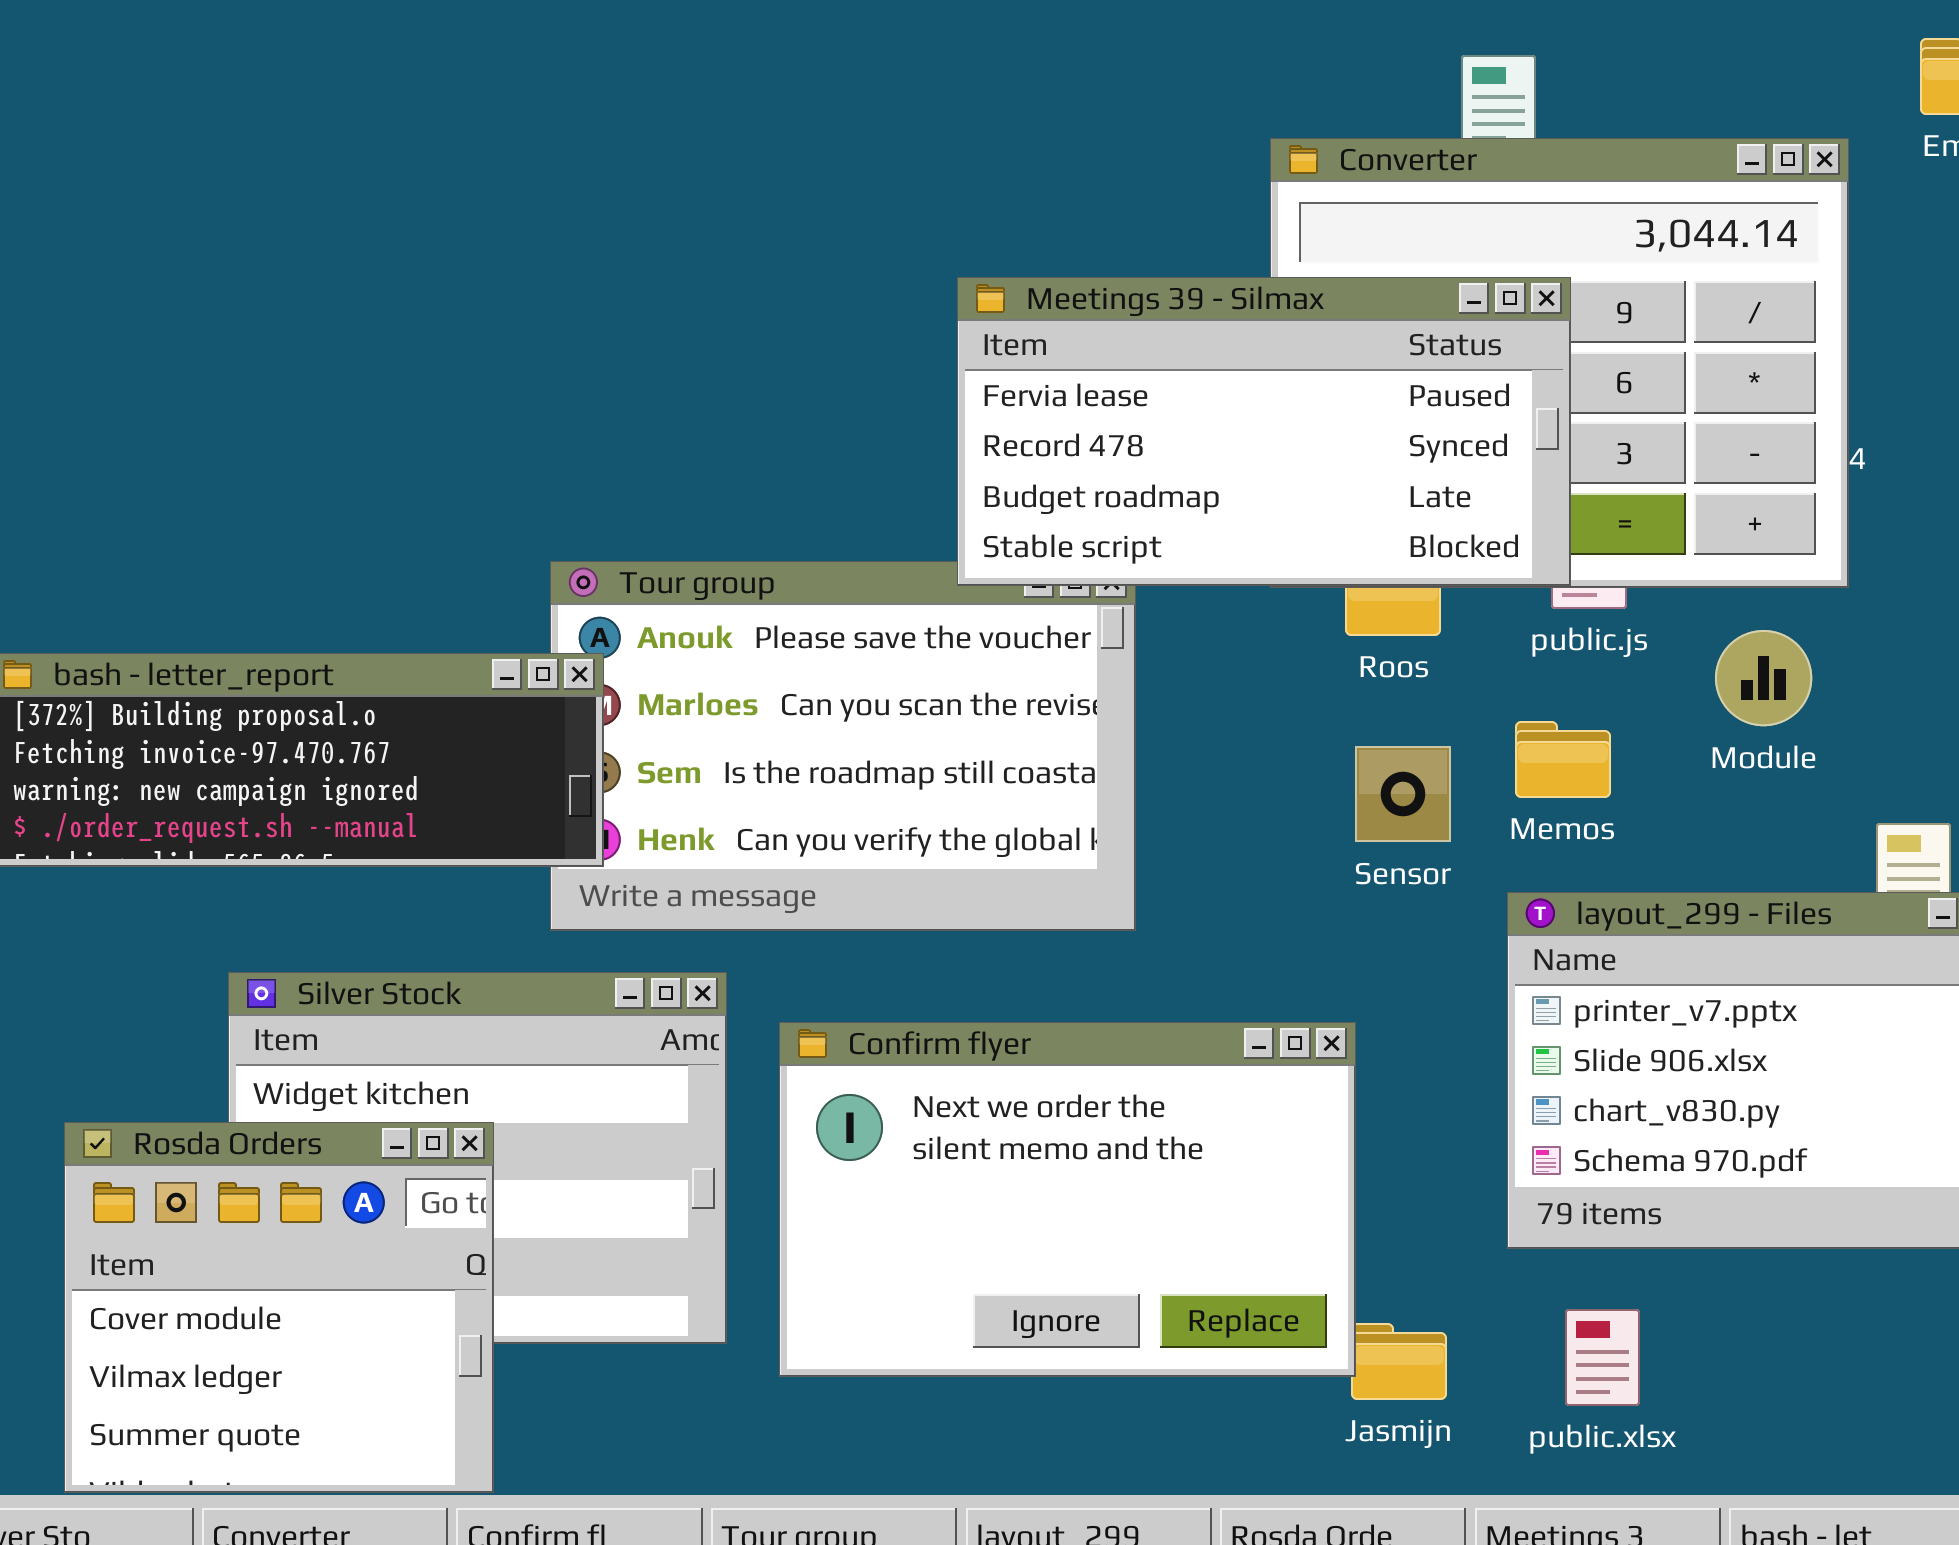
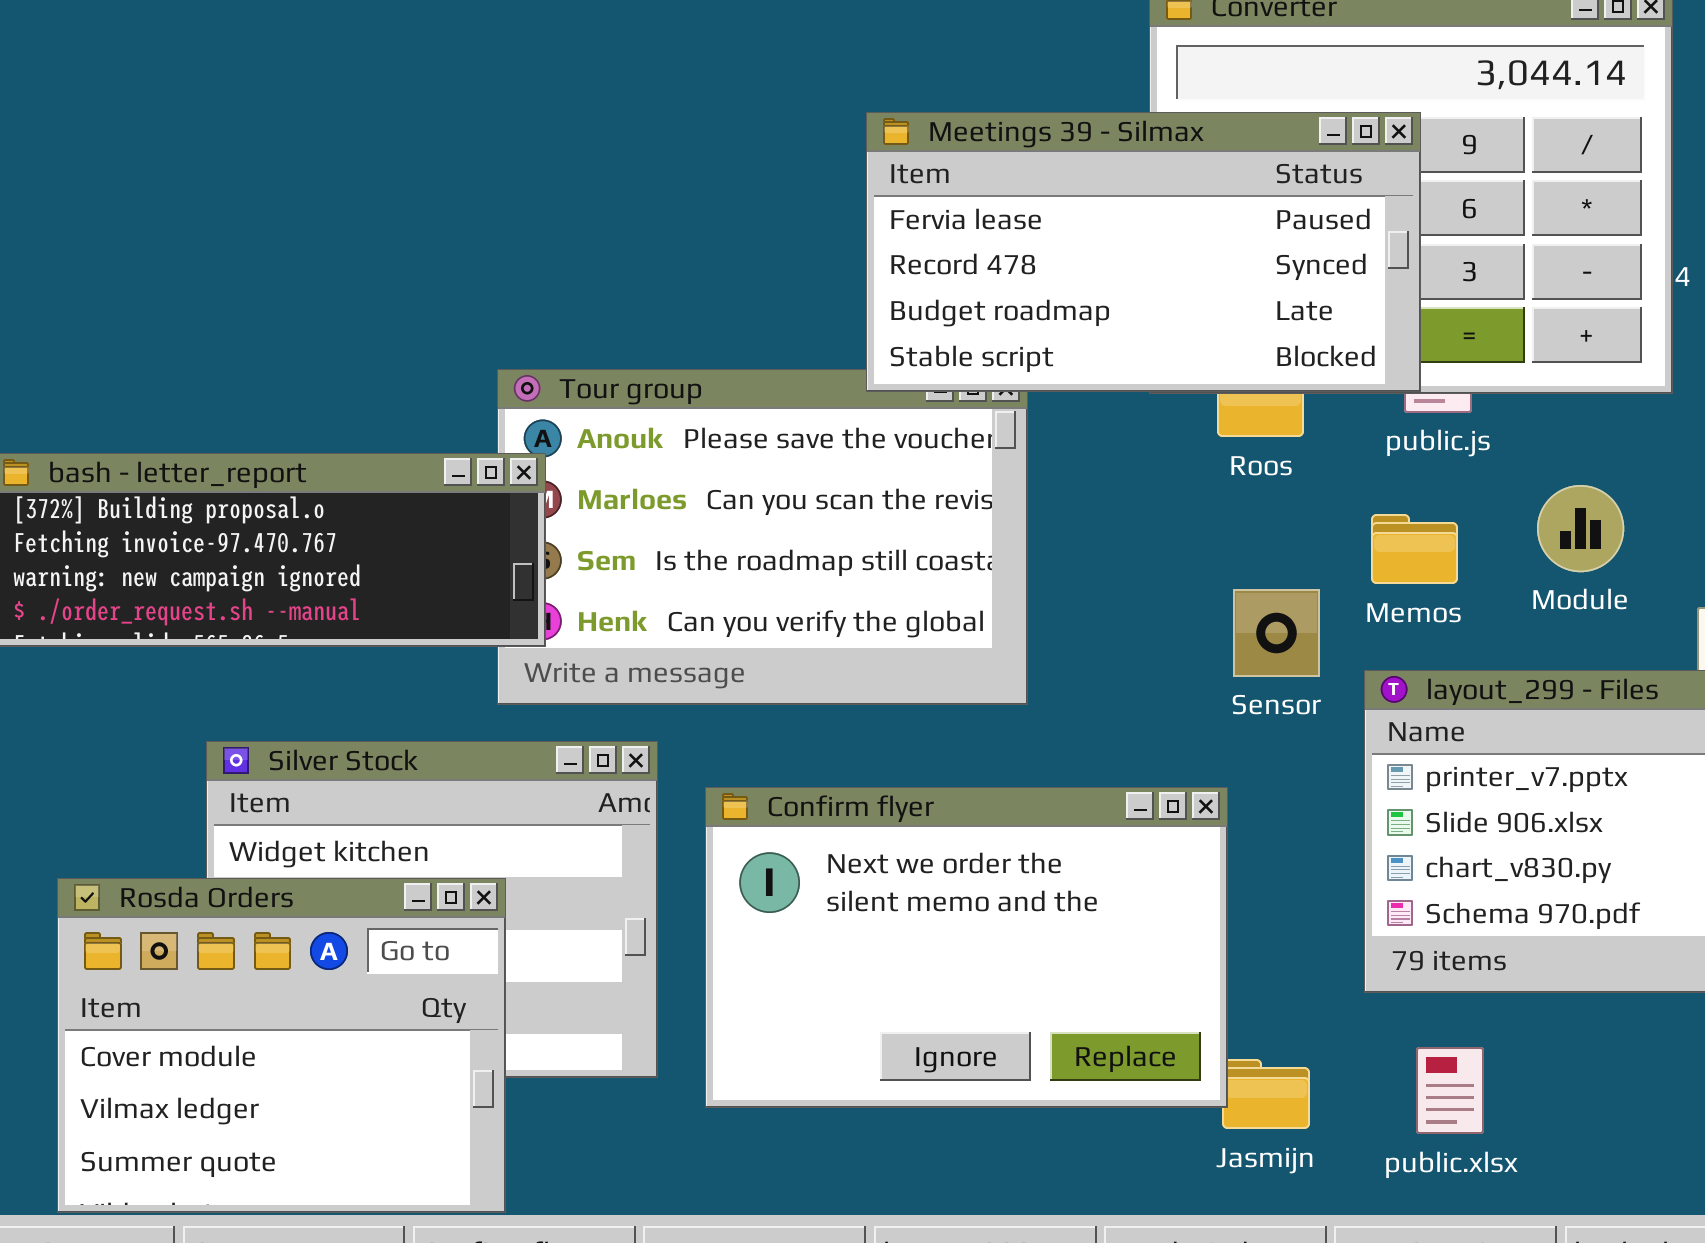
Module: [1715,630,1812,726] -> [1537,485,1624,572], moved
Sensor: [1355,746,1451,842] -> [1233,589,1320,677], moved
Rosda Orders: [64,1122,494,1493] -> [57,878,506,1213], resized

